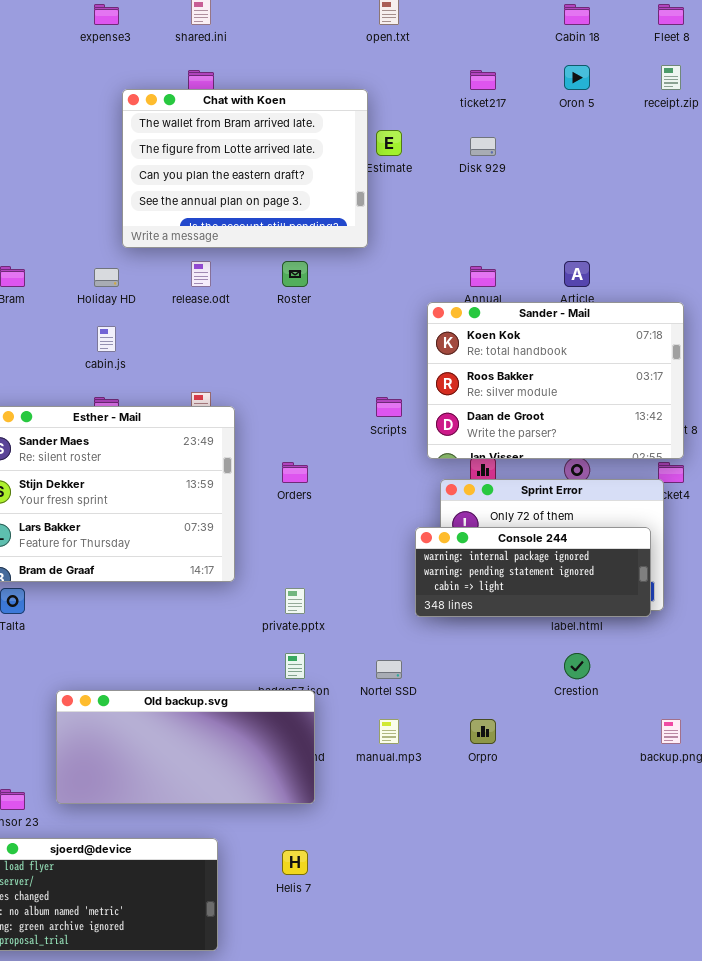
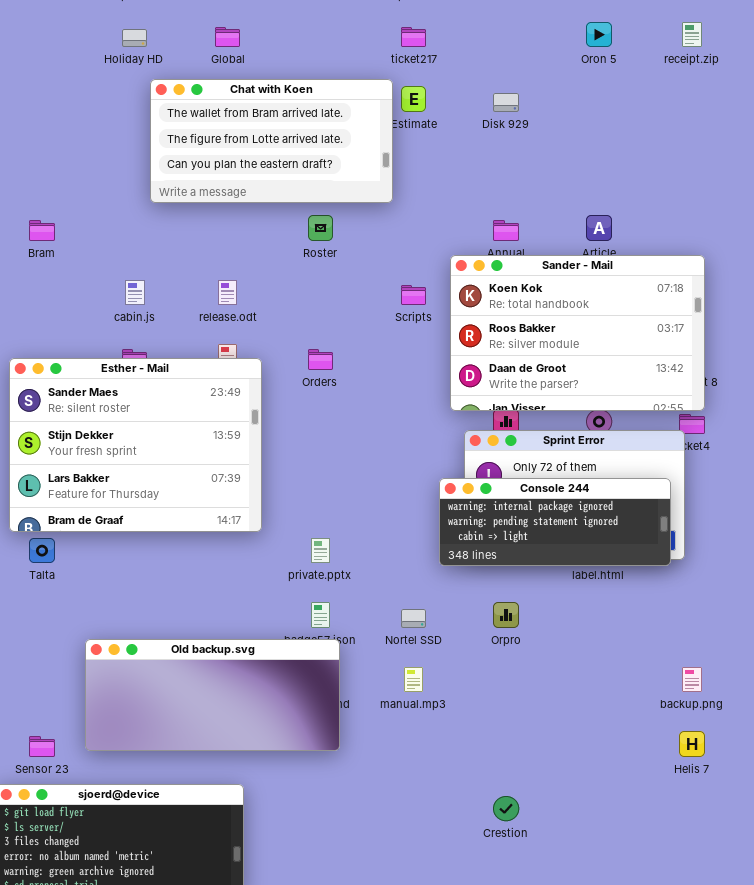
ticket217: [470,70,496,90] -> [401,27,426,47], moved
Chat with Koen: [122,89,368,248] -> [150,79,393,203], resized
release.odt: [191,261,211,287] -> [218,280,237,305], moved
Holiday HD: [94,268,119,287] -> [122,29,147,47], moved
Scripts: [376,397,402,417] -> [401,285,426,305], moved
Orders: [282,462,308,483] -> [308,349,333,370], moved
Crestion: [564,653,590,679] -> [493,796,519,821], moved
Orpro: [470,719,496,744] -> [493,602,519,628], moved
Helis 7: [282,850,308,875] -> [679,731,705,757], moved

